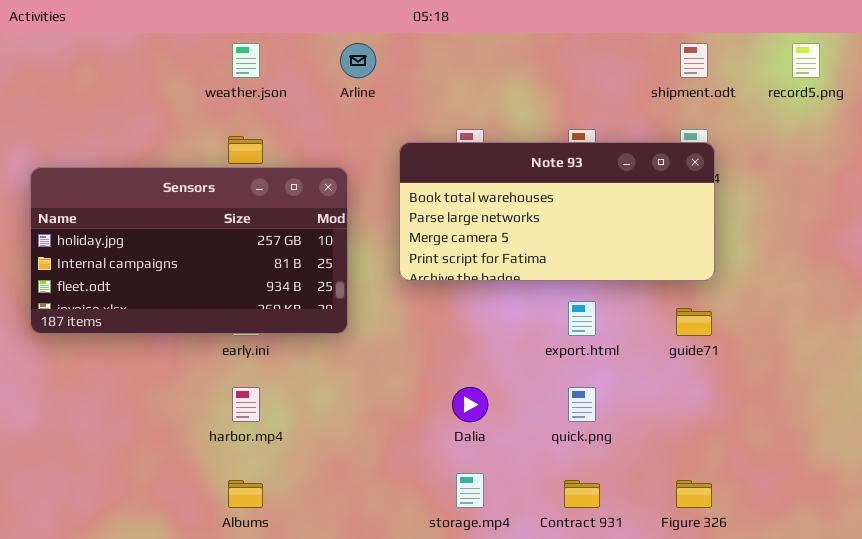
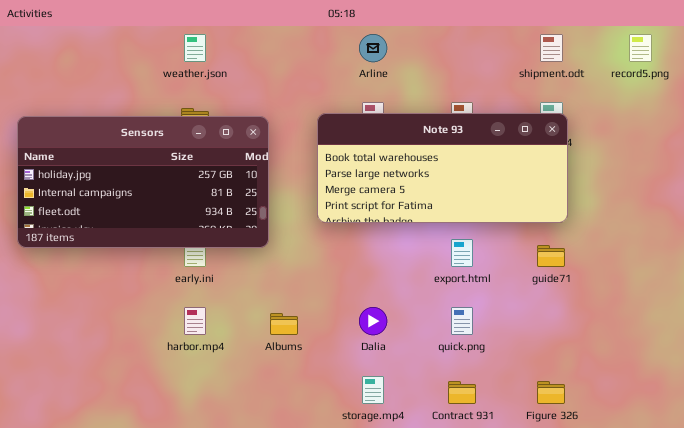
Arline: [340,43,376,78] -> [359,34,387,62], moved
Sensors: [30,167,348,334] -> [17,116,269,248], moved
Albums: [228,480,263,508] -> [270,313,298,335], moved

